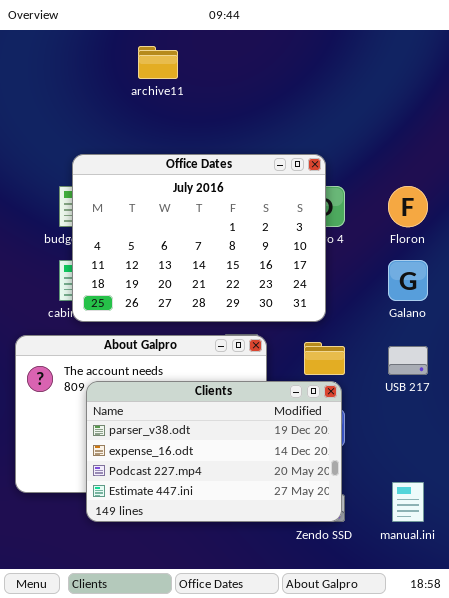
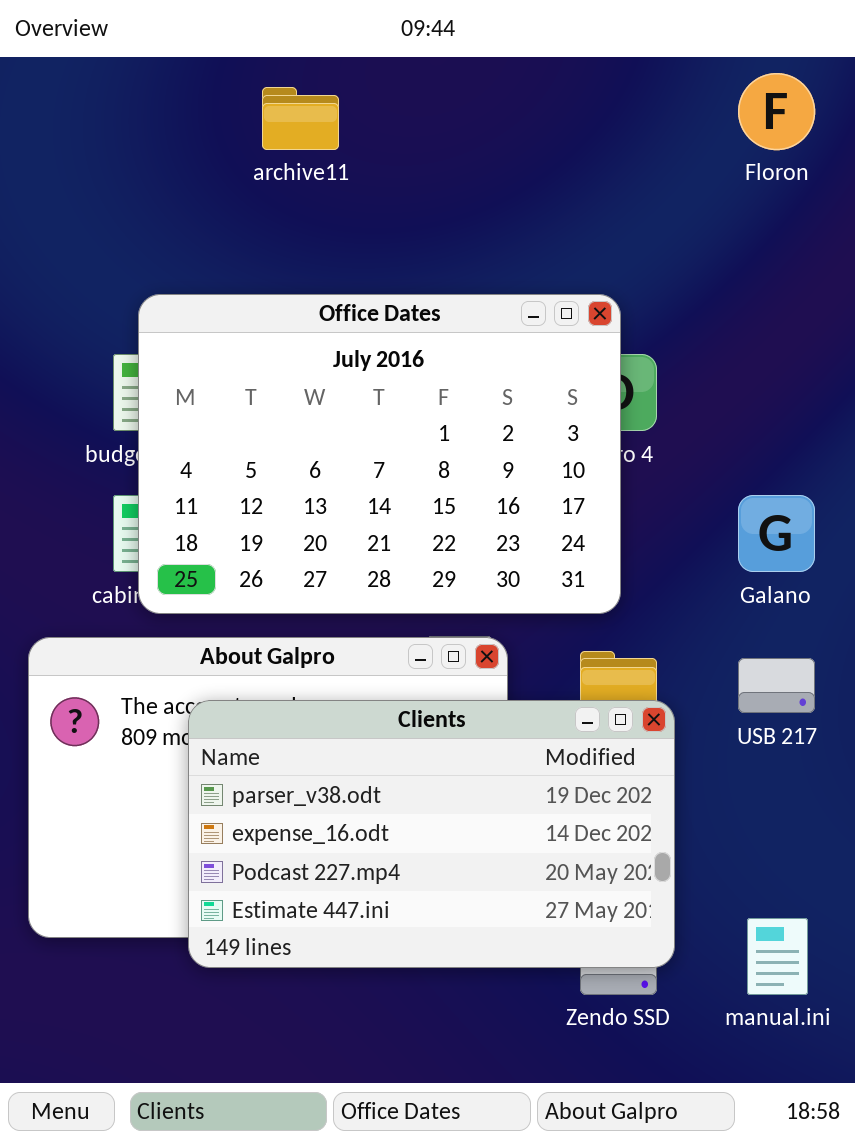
Floron: [388,186,428,227] -> [738,73,815,150], moved
Clients: [86,381,342,522] -> [188,700,675,968], moved

